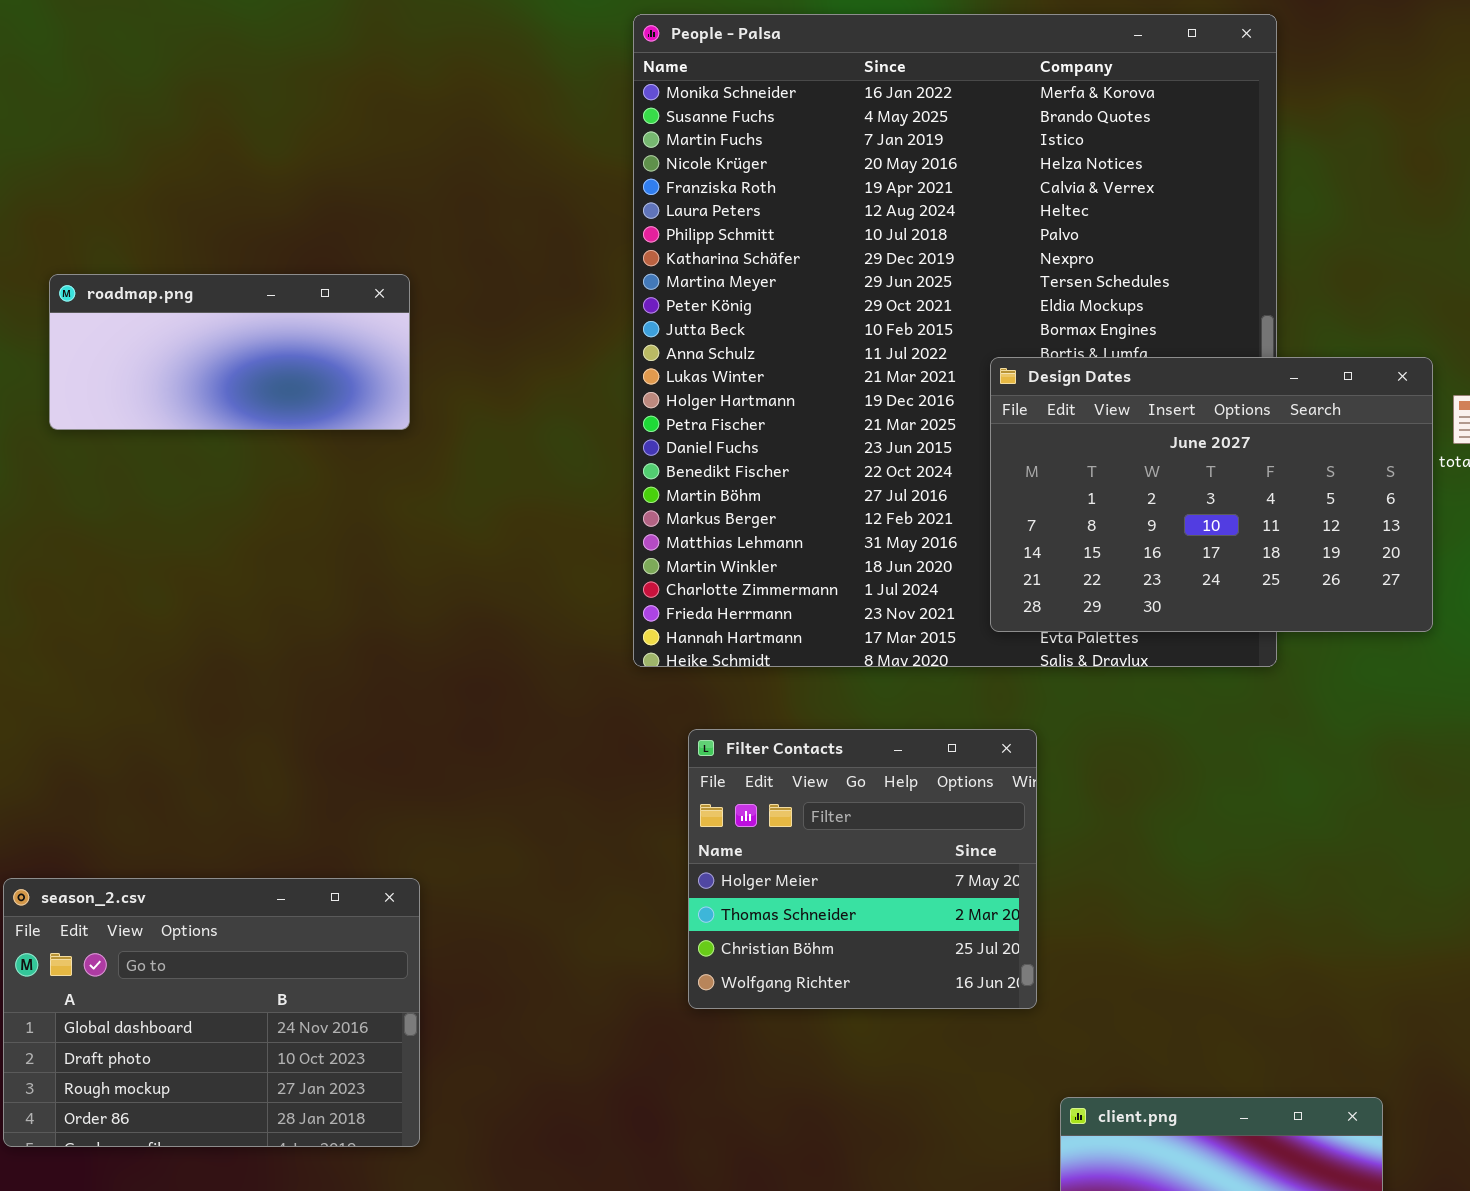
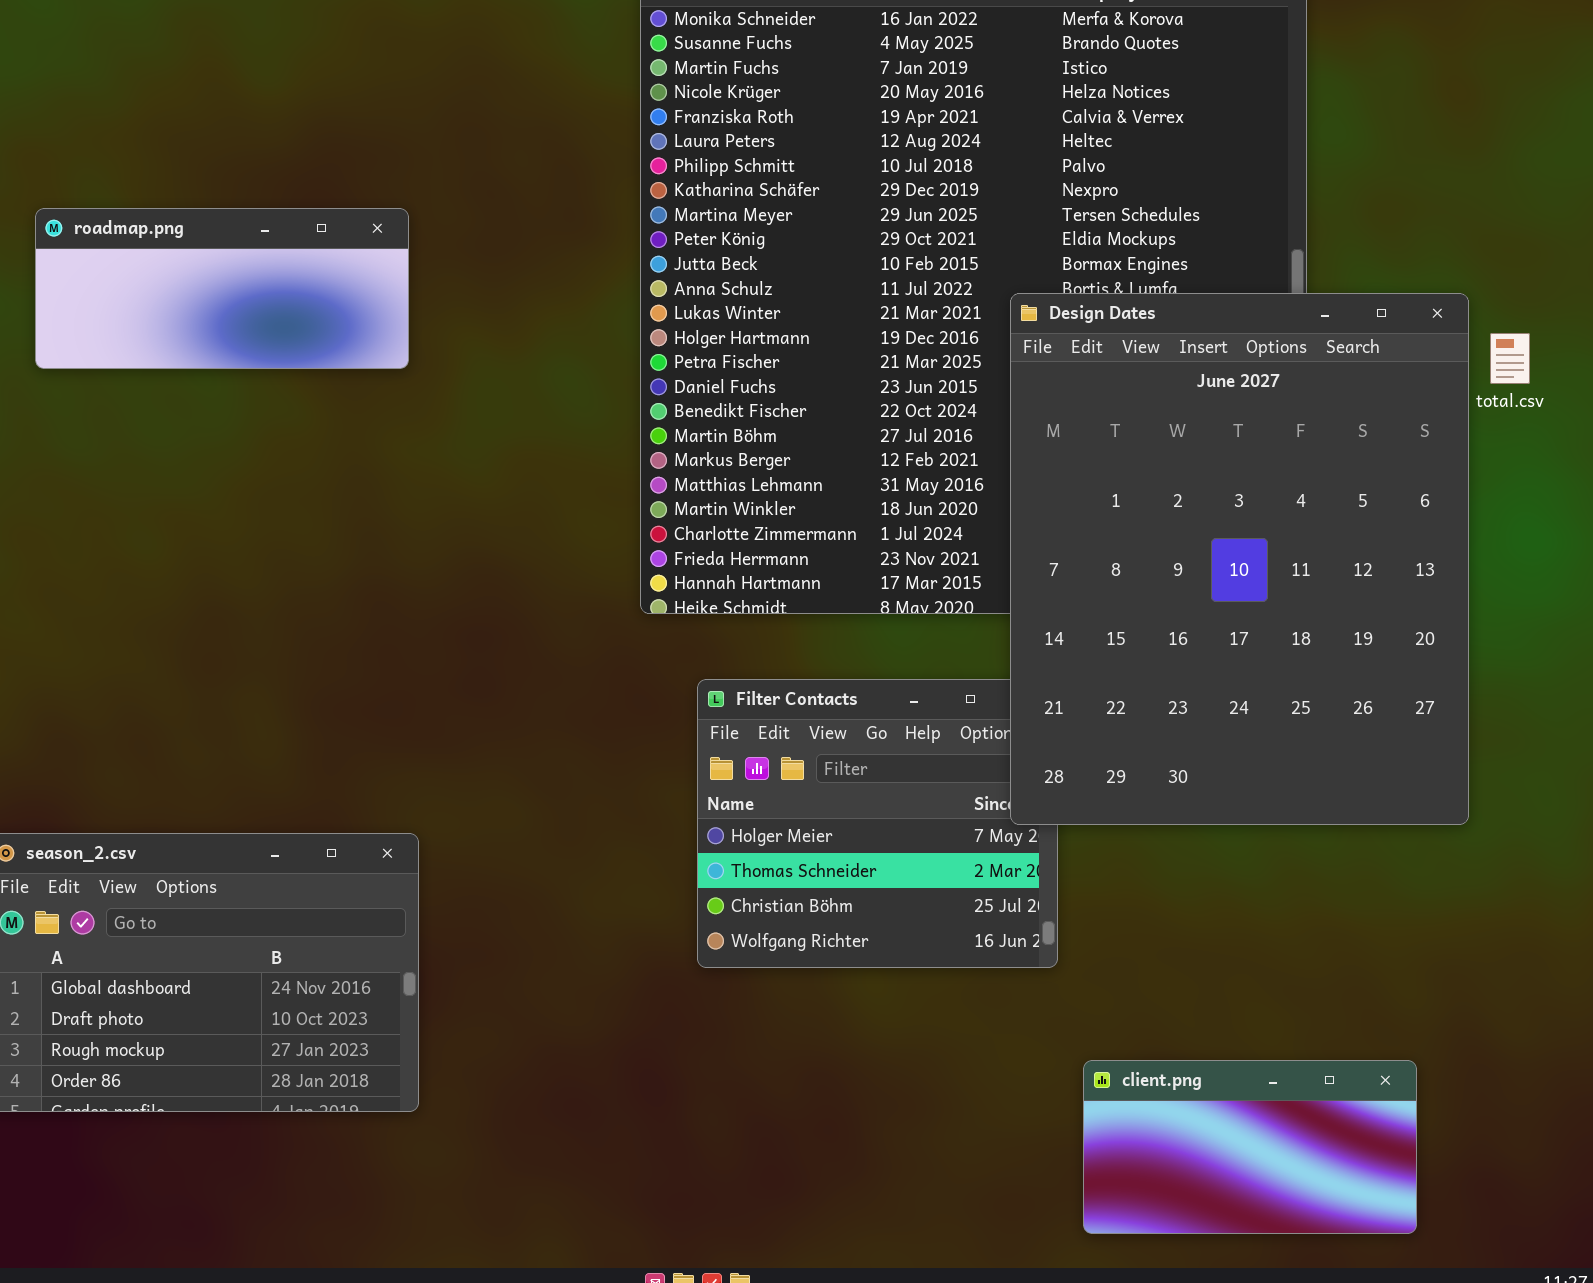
Design Dates: [990,357,1433,632] -> [1010,293,1469,825], resized

